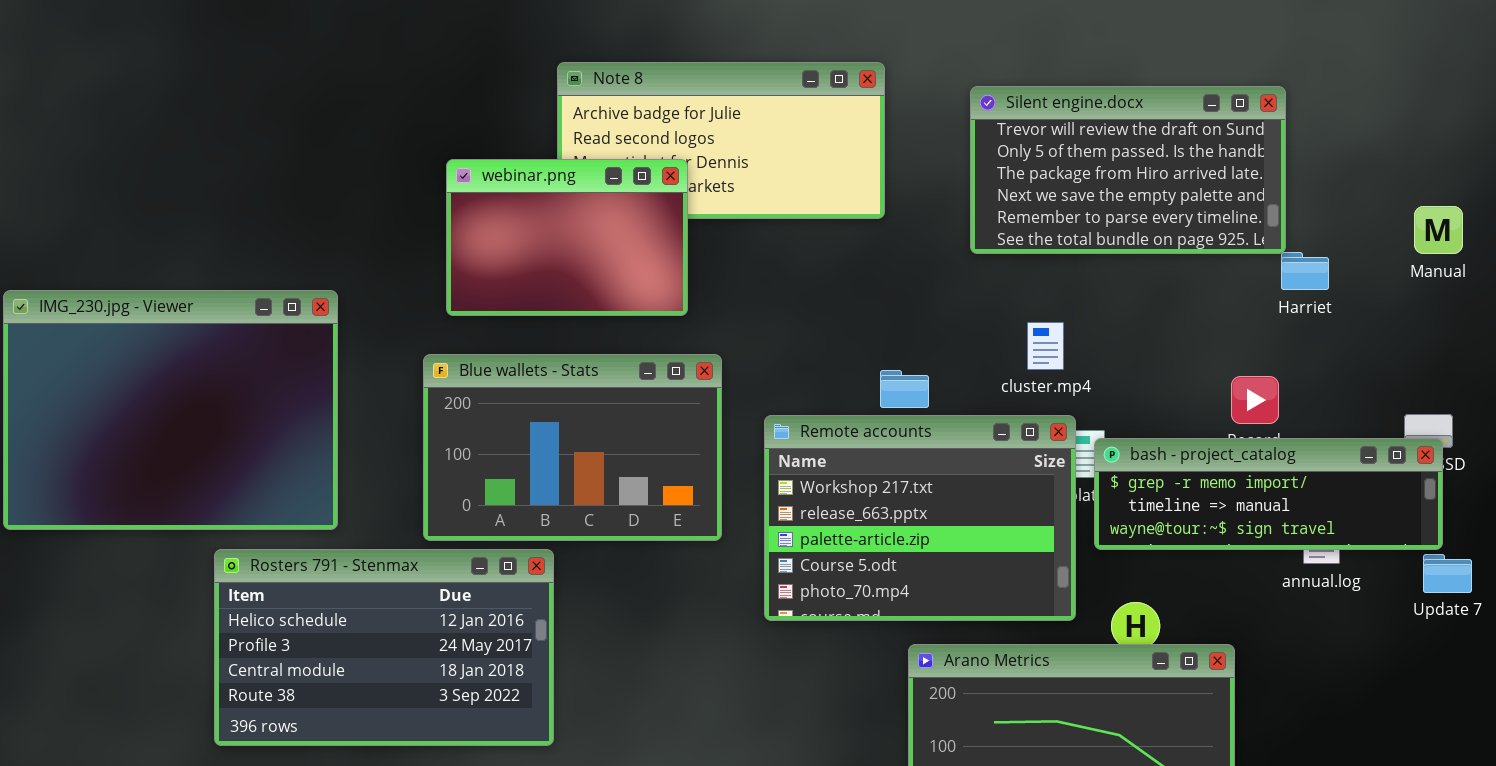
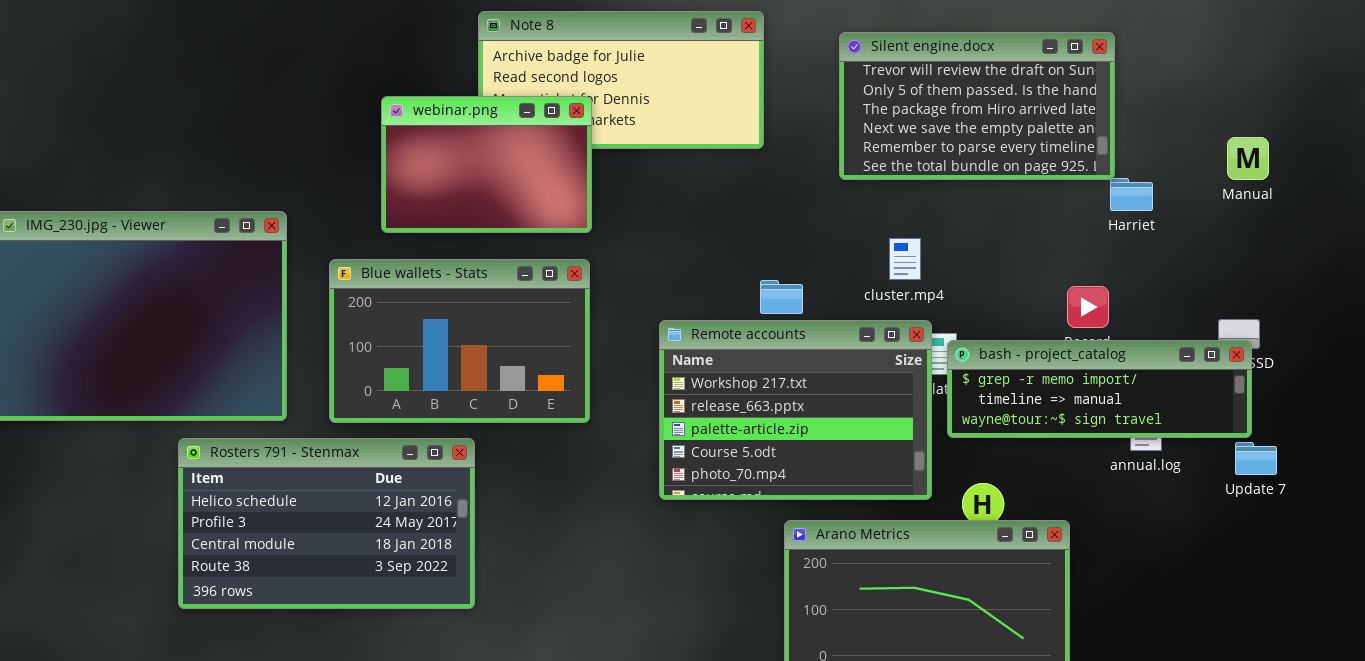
Blue wallets - Stats: [423,354,722,541] -> [329,259,590,423], moved

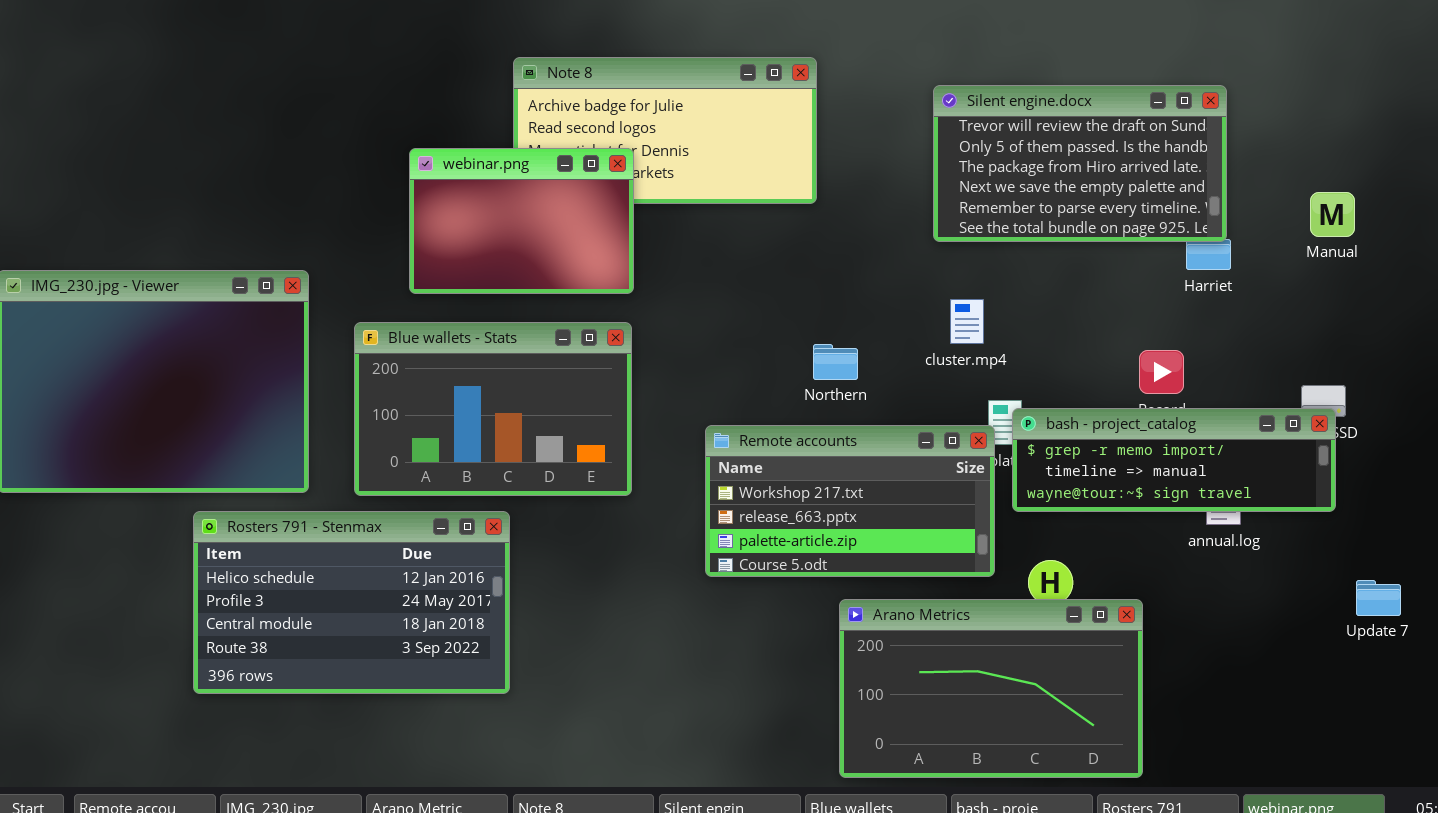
Silent engine.docx: [839,32,1115,180] -> [933,85,1227,242], moved
Remote accounts: [659,320,932,500] -> [705,425,995,577], resized
Update 7: [1235,442,1277,475] -> [1356,580,1401,616], moved

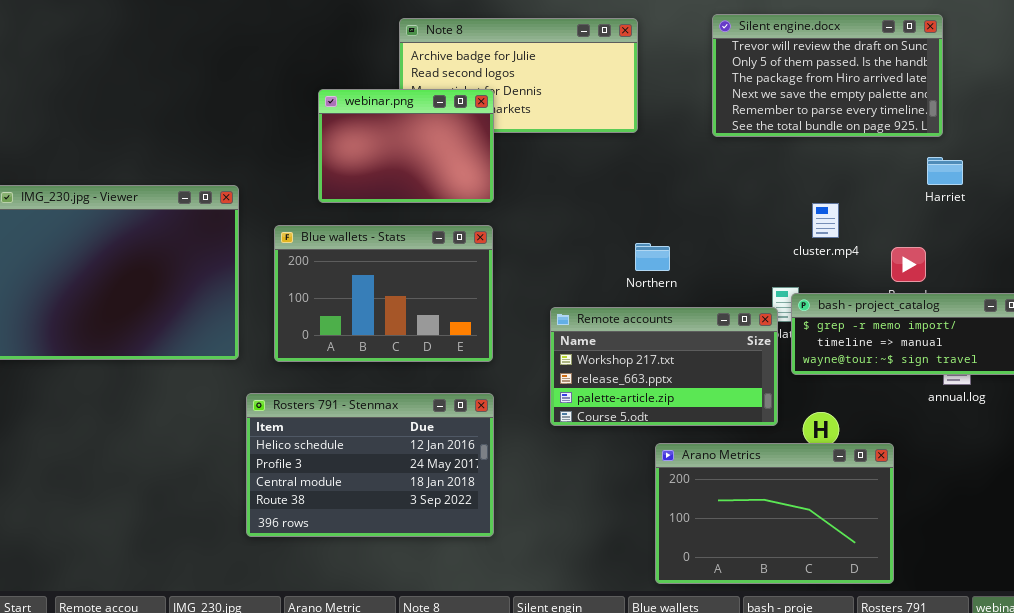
Silent engine.docx: [933,85,1227,242] -> [712,14,943,137], moved
cluster.mp4: [950,299,984,344] -> [812,203,839,238], moved
Rosters 791 - Stenmax: [193,511,510,694] -> [246,393,494,537], moved

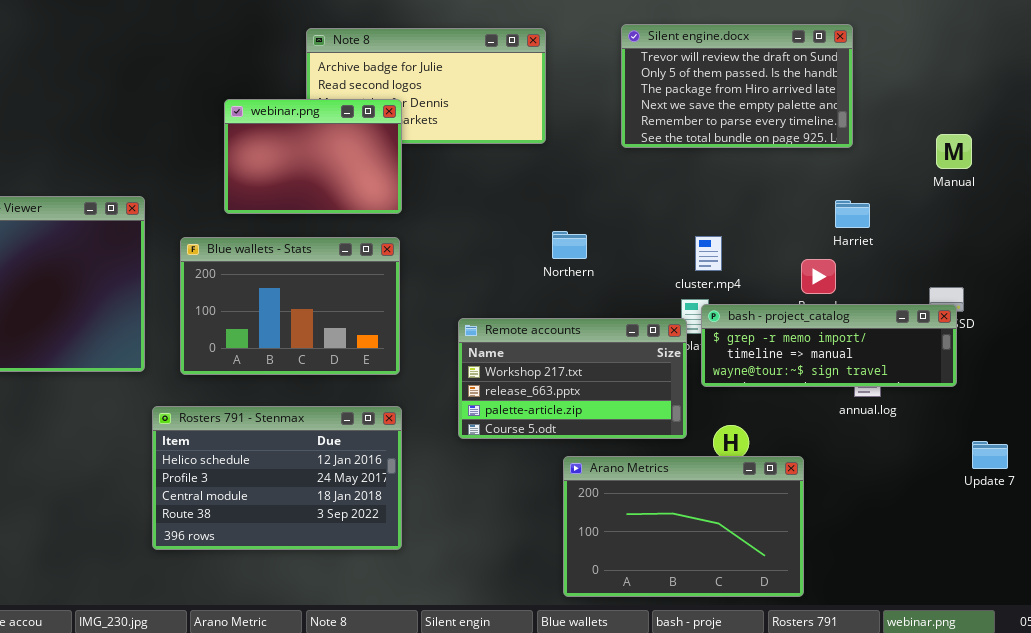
Harriet: [927,157,963,185] -> [835,200,870,228], moved
cluster.mp4: [812,203,839,238] -> [695,236,722,271], moved
Northern: [635,243,670,271] -> [552,231,587,259], moved

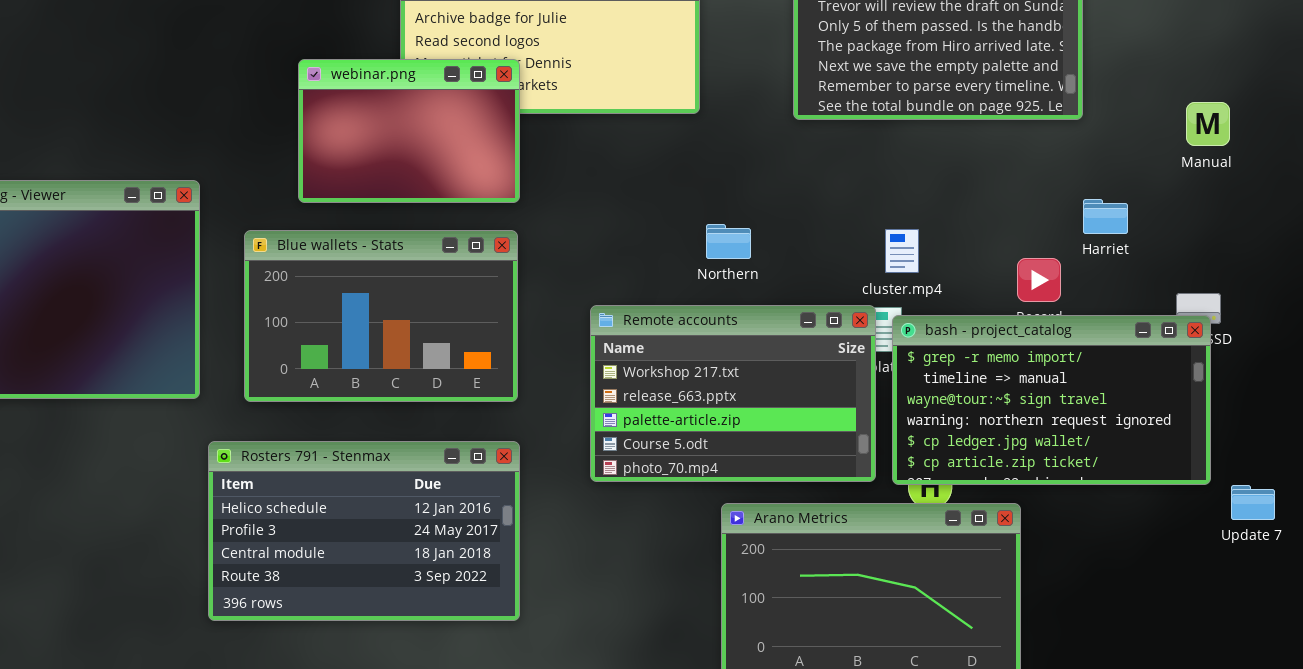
Harriet: [835,200,870,228] -> [1083,199,1128,234], moved
bash - project_catalog: [701,304,957,387] -> [892,315,1211,485], resized
Remote accounts: [458,318,687,439] -> [590,305,876,482], resized

